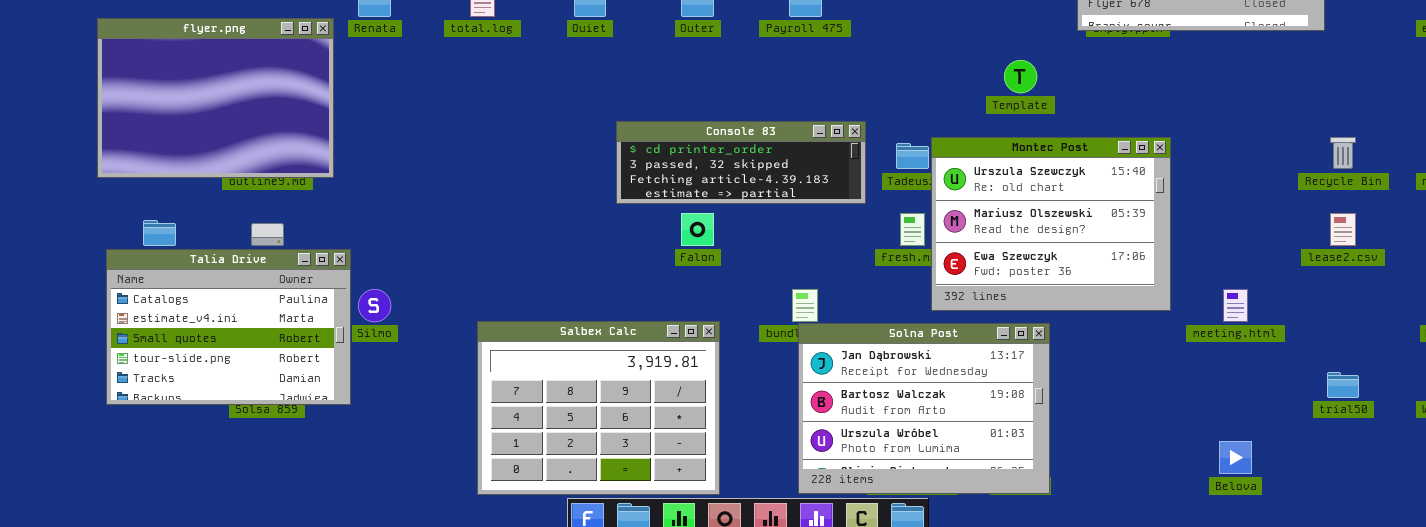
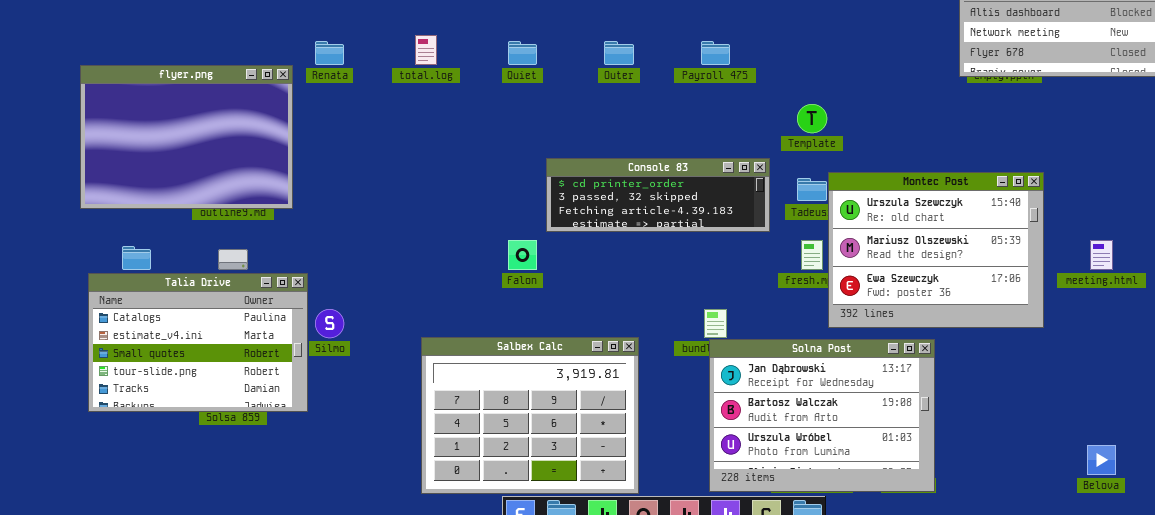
Template: [1004,60,1037,93] -> [797,104,827,133], moved
Falon: [681,213,714,246] -> [508,240,537,270], moved
meeting.html: [1223,289,1248,322] -> [1090,240,1113,270], moved

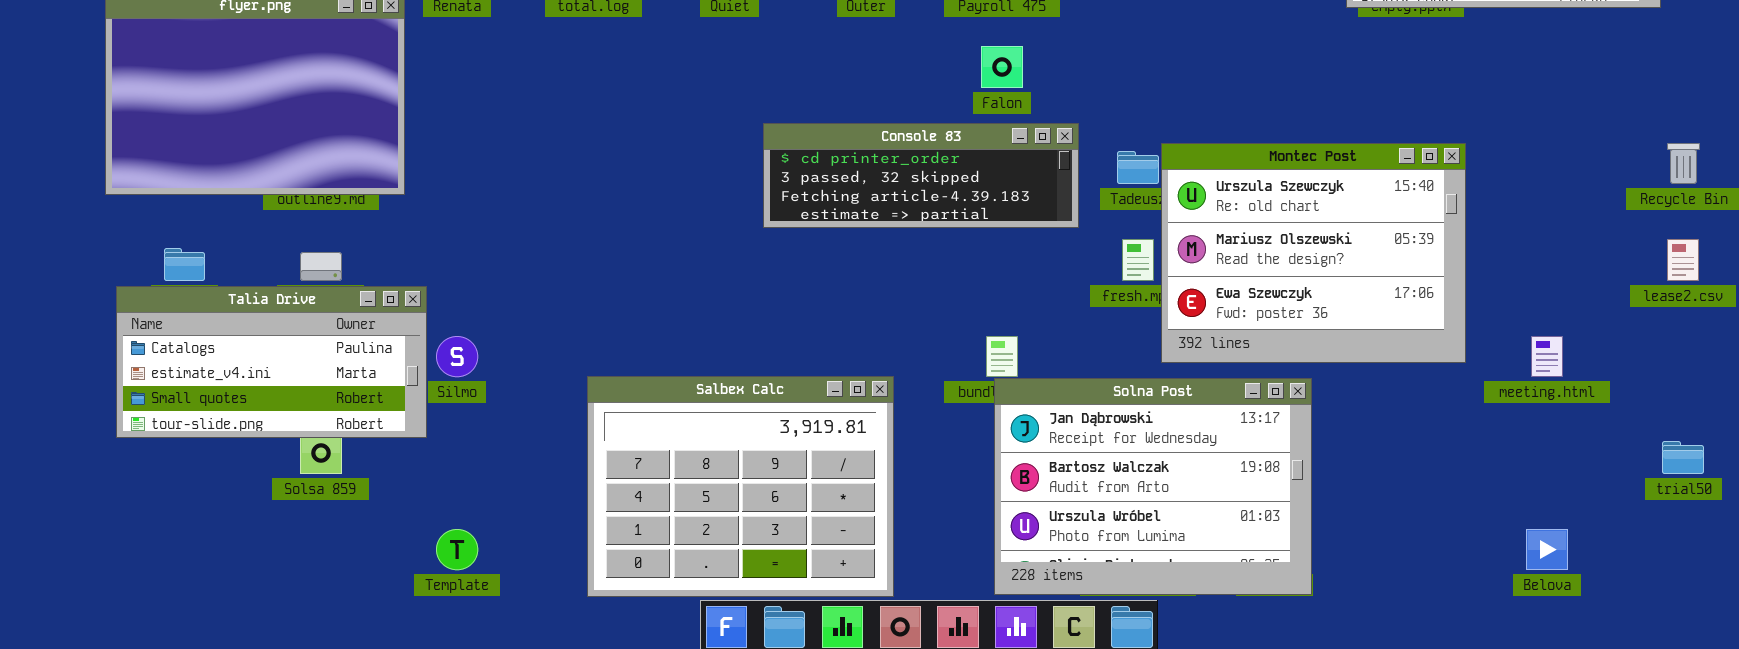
Template: [797,104,827,133] -> [436,529,478,570], moved
Falon: [508,240,537,270] -> [981,46,1023,88], moved
meeting.html: [1090,240,1113,270] -> [1531,336,1563,377], moved
Talia Drive: [88,273,308,412] -> [116,286,427,438], resized

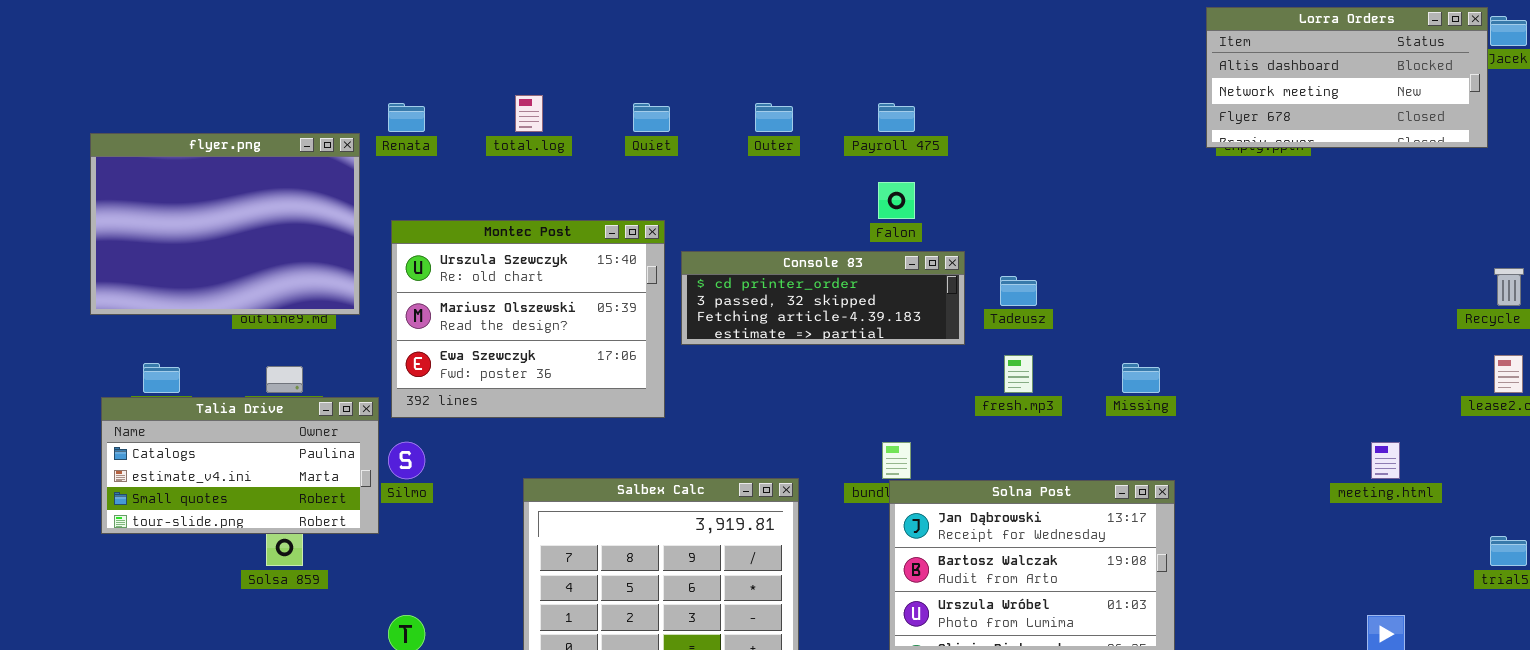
Montec Post: [1161,143,1466,363] -> [391,220,665,418], moved

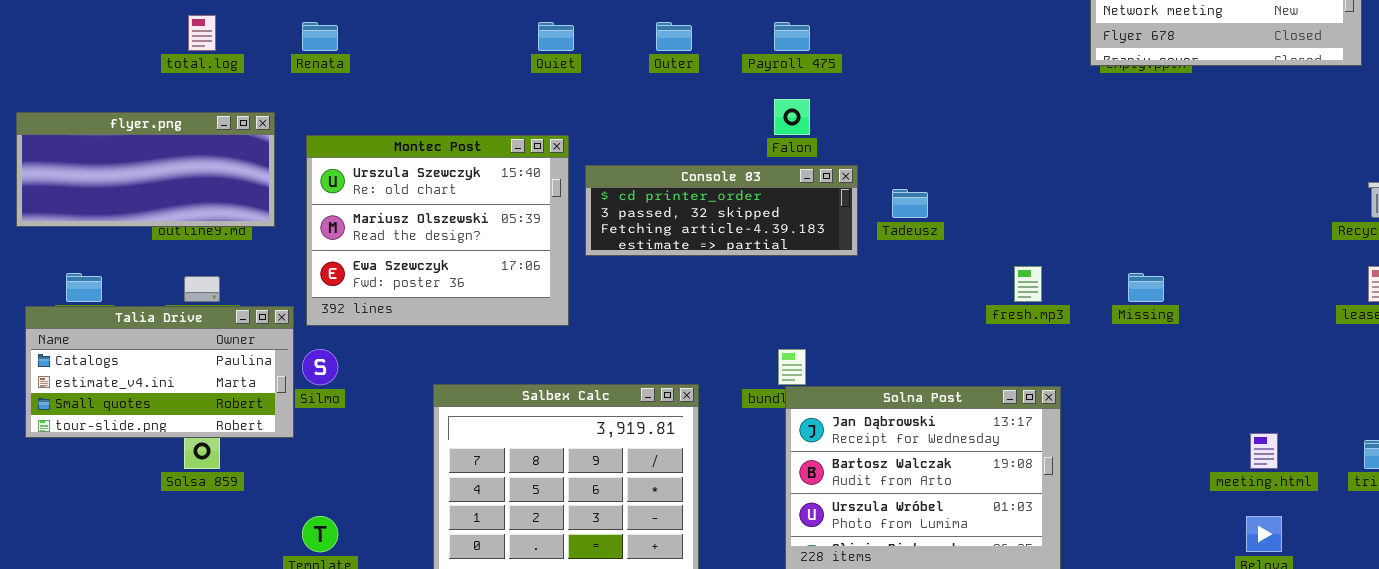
total.log: [515,95,543,132] -> [188,15,216,51], moved
flyer.png: [90,133,360,315] -> [16,112,275,227], resized
fresh.mp3: [1004,355,1033,393] -> [1014,266,1042,302], moved
Missing: [1122,363,1160,393] -> [1128,273,1164,302], moved
meeting.html: [1371,442,1400,479] -> [1250,433,1278,469], moved

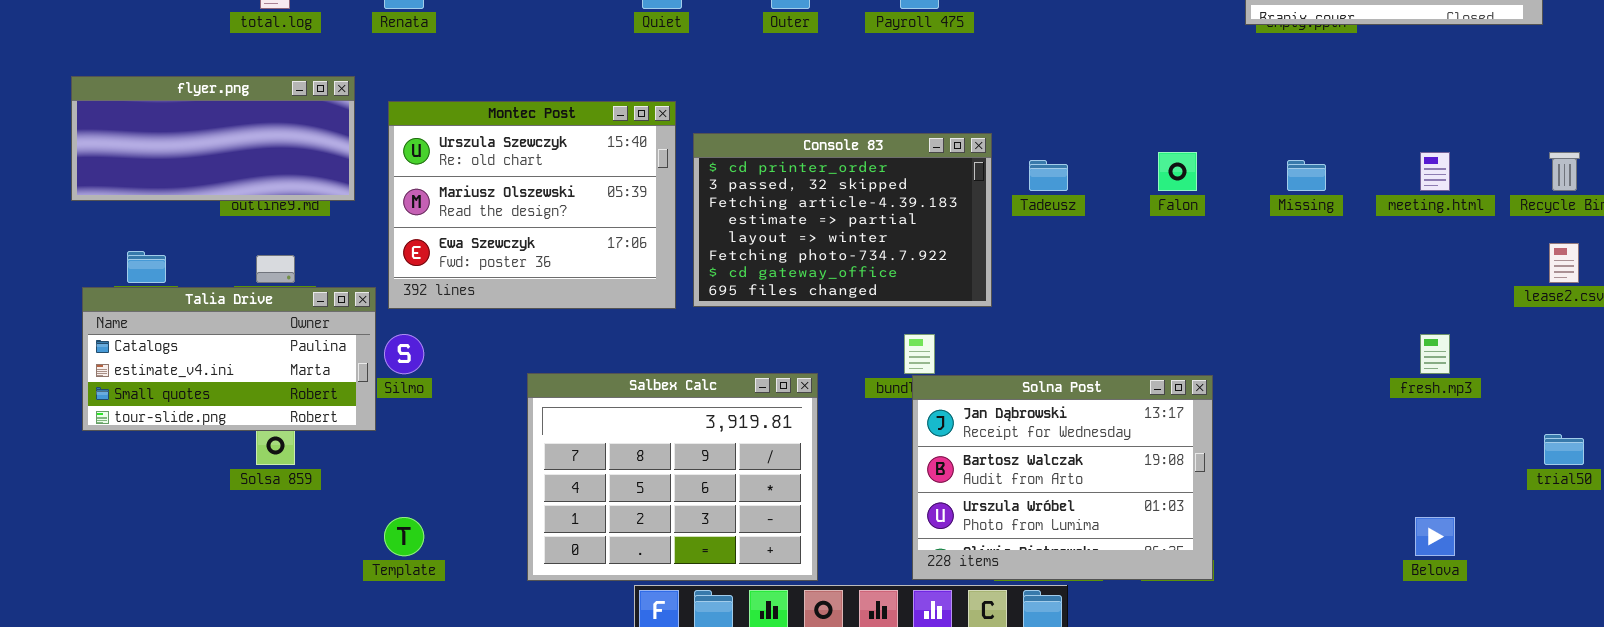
Falon: [774,99,810,135] -> [1158,152,1197,191], moved
Console 83: [585,165,858,256] -> [693,133,992,307], resized
fresh.mp3: [1014,266,1042,302] -> [1420,334,1450,374], moved
Missing: [1128,273,1164,302] -> [1287,160,1326,191], moved
meeting.html: [1250,433,1278,469] -> [1420,152,1450,191], moved

